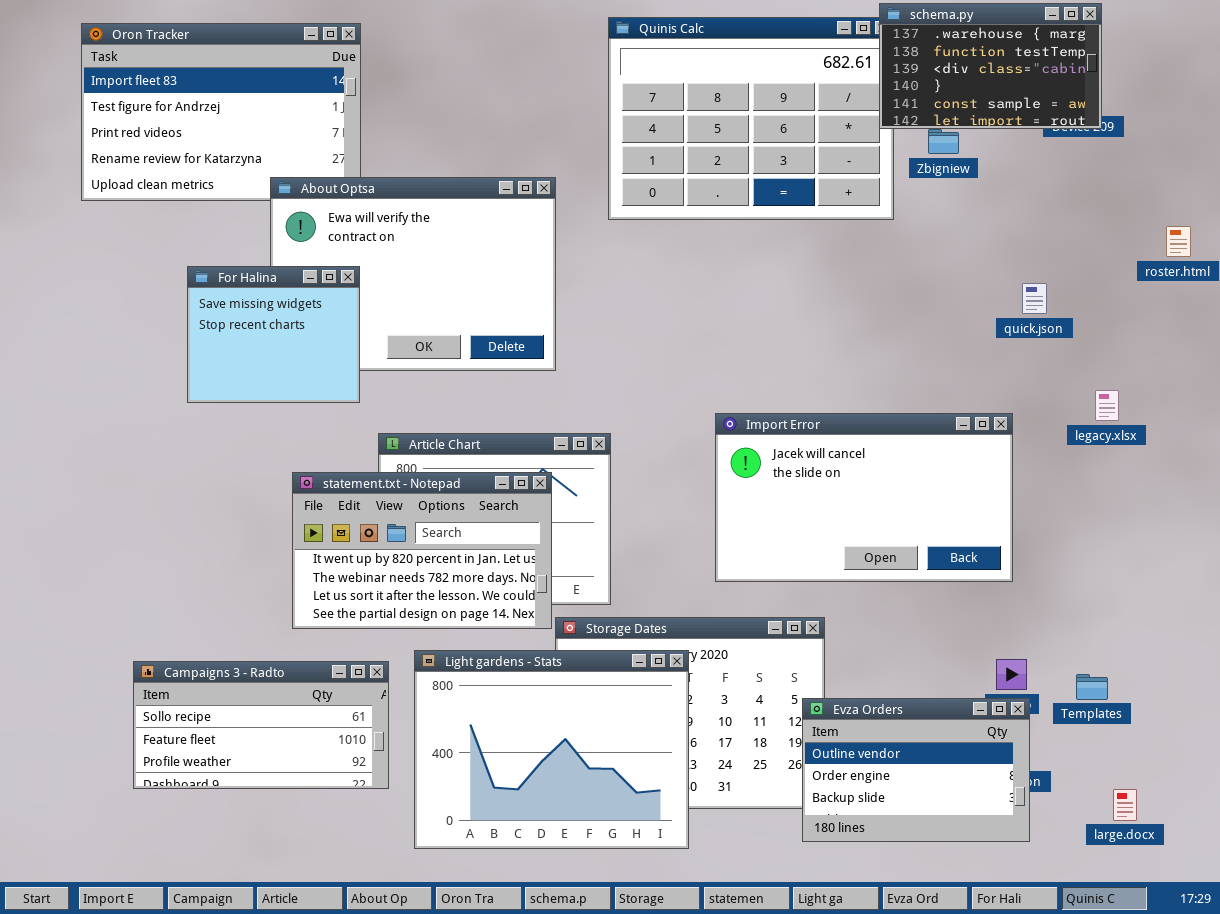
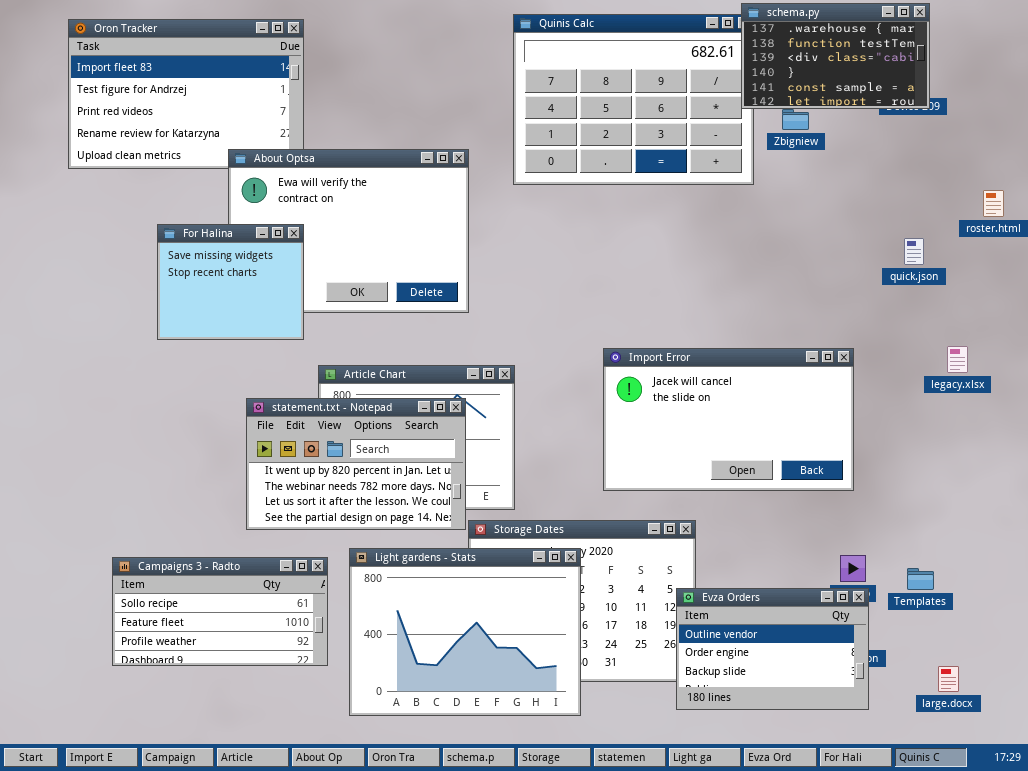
quick.json: [1022,283,1047,314] -> [904,238,924,265], moved
legacy.xlsx: [1095,390,1119,421] -> [947,346,968,373], moved

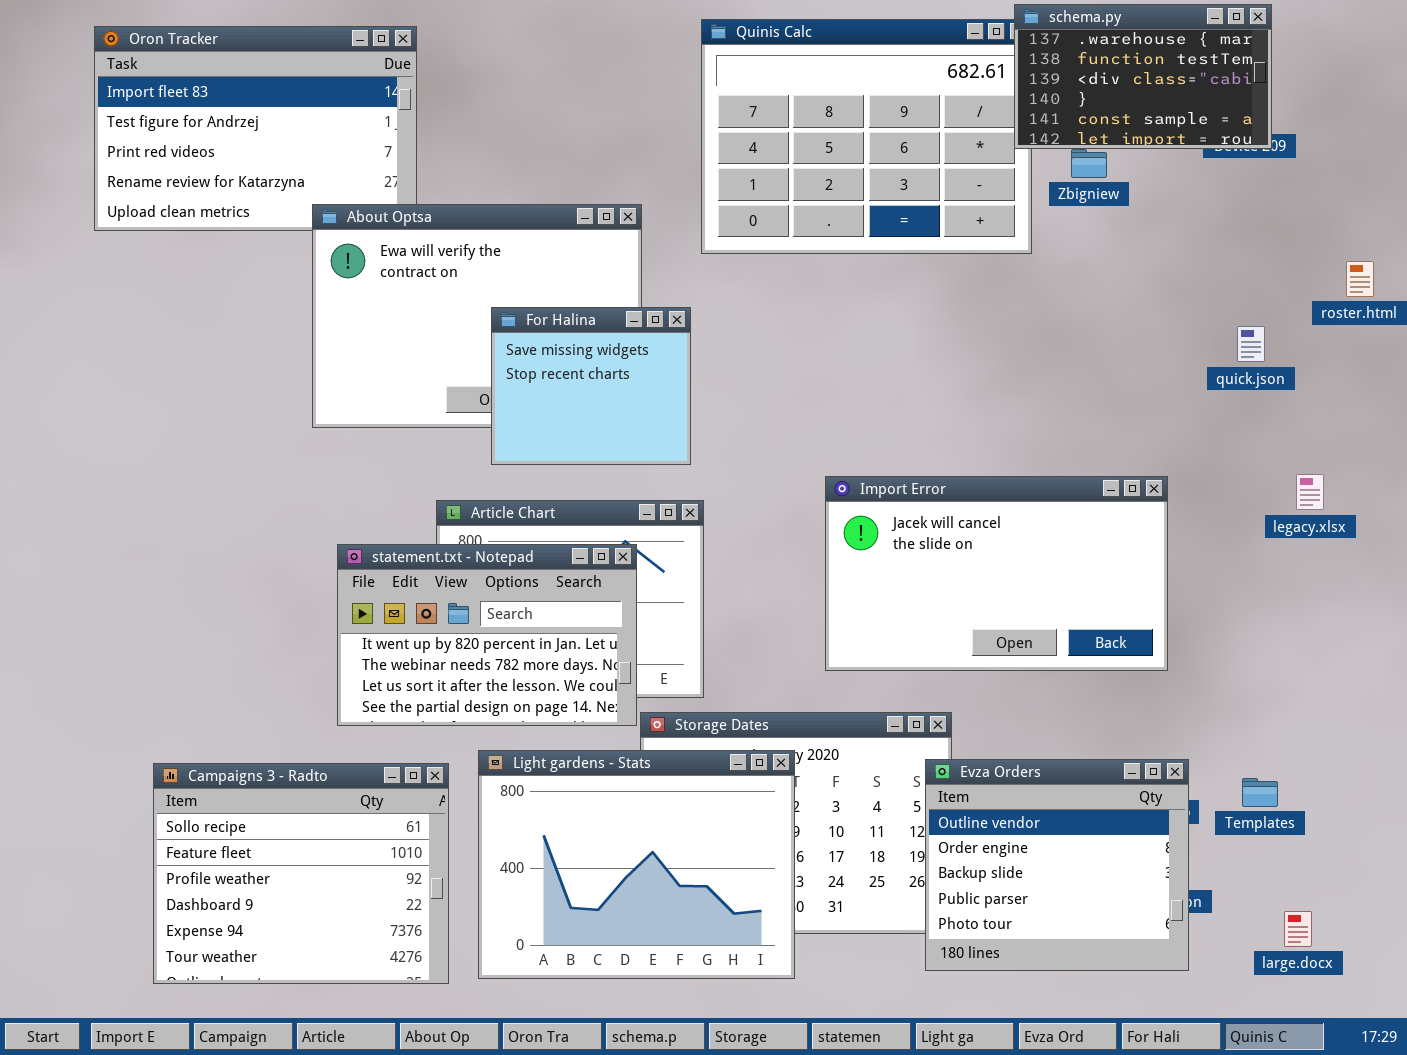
For Halina: [157,224,304,340] -> [491,307,691,465], moved
Campaigns 3 - Radto: [112,557,328,666] -> [153,763,449,984], resized
Evza Orders: [676,588,869,710] -> [925,759,1189,971], resized

